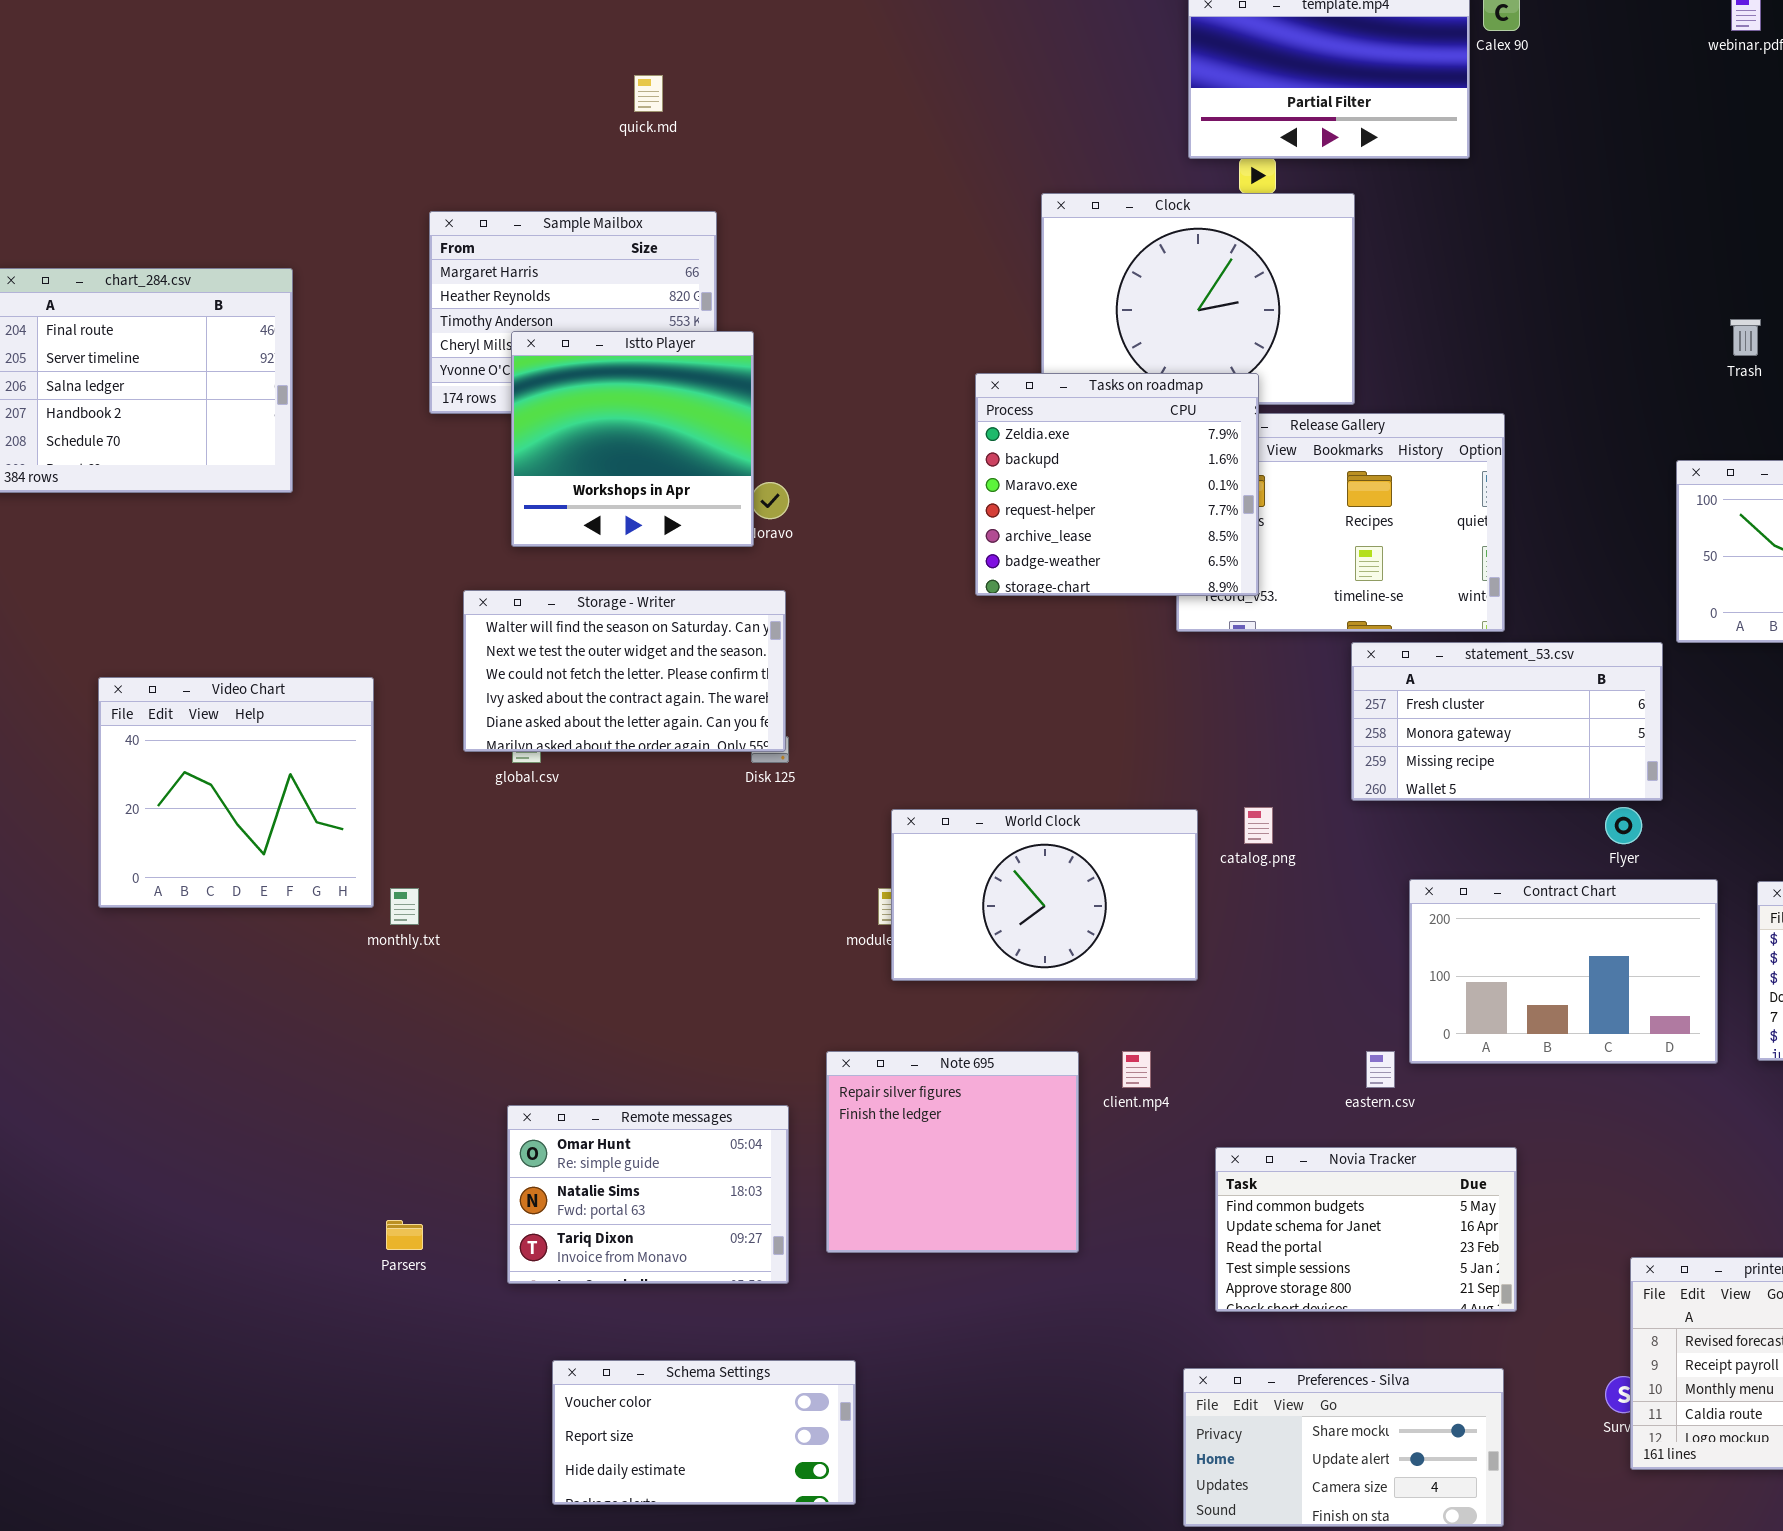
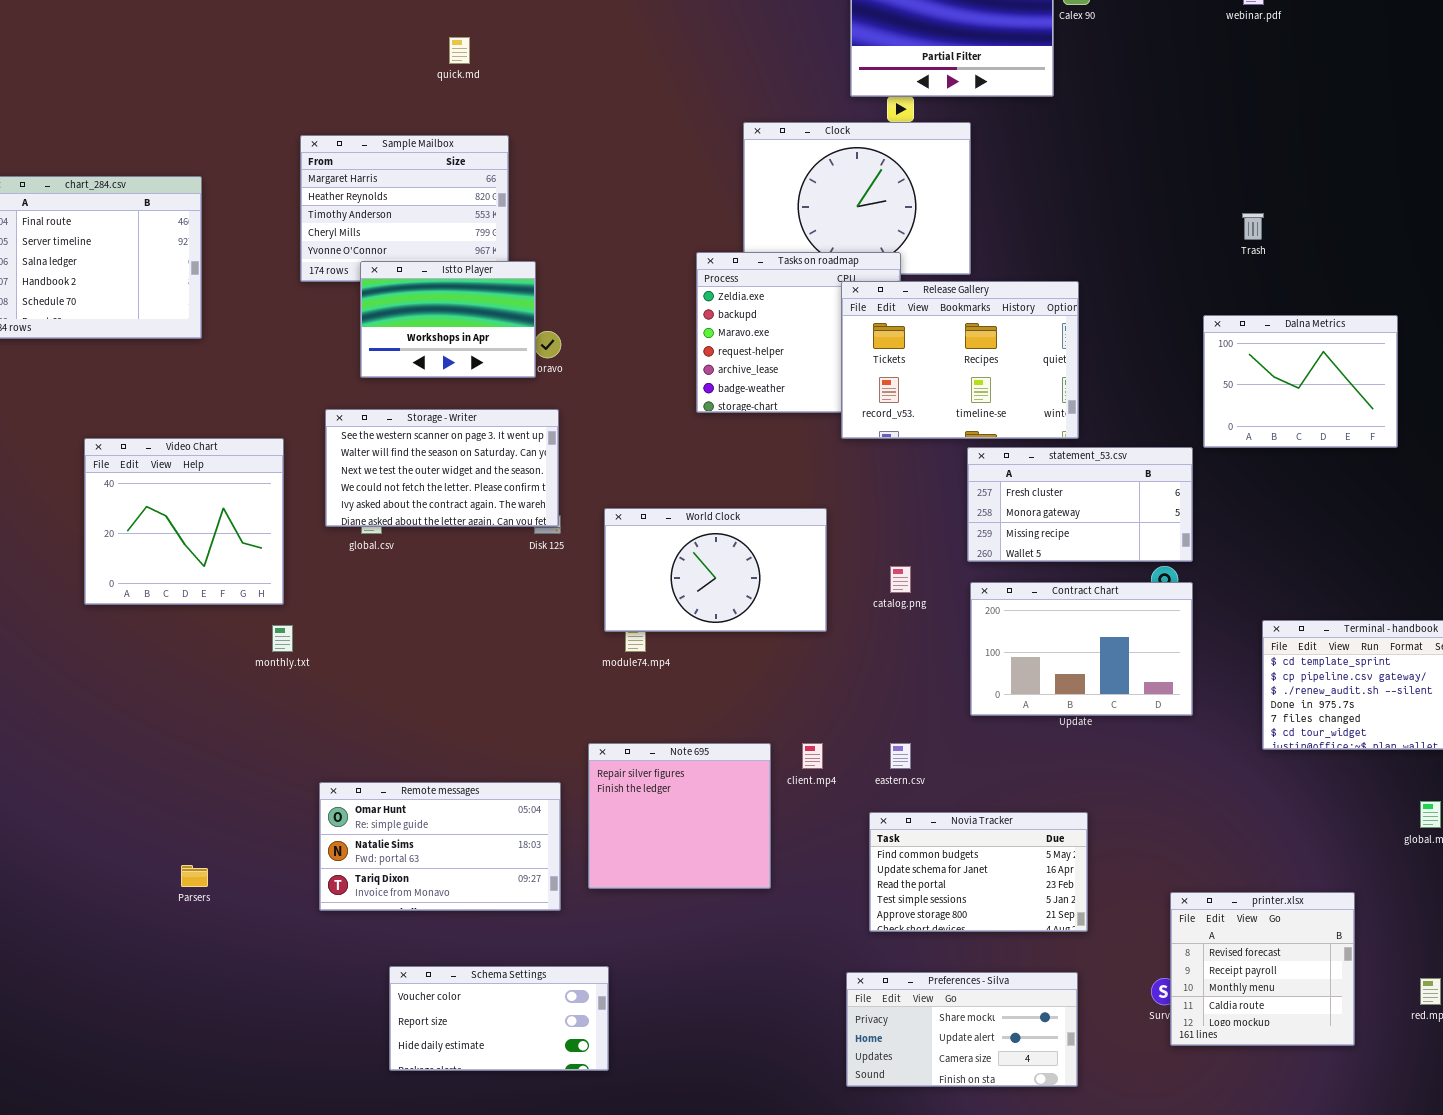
Istto Player: [511,331,754,547] -> [360,261,536,378], resized
Release Gallery: [1176,413,1505,632] -> [841,281,1079,439], raised
Storage - Writer: [463,590,786,752] -> [325,409,559,527], scrolled up 1 row
Video Chart: [98,677,374,908] -> [84,438,284,605], moved
World Clock: [891,809,1198,981] -> [604,508,827,632], moved
Contract Chart: [1409,879,1718,1064] -> [970,582,1193,716], moved
eastern.csv: [1366,1051,1395,1088] -> [890,743,911,769], moved
Remote messages: [507,1105,789,1284] -> [319,782,561,911], resized
Parsers: [386,1220,423,1250] -> [181,865,208,887], moved

